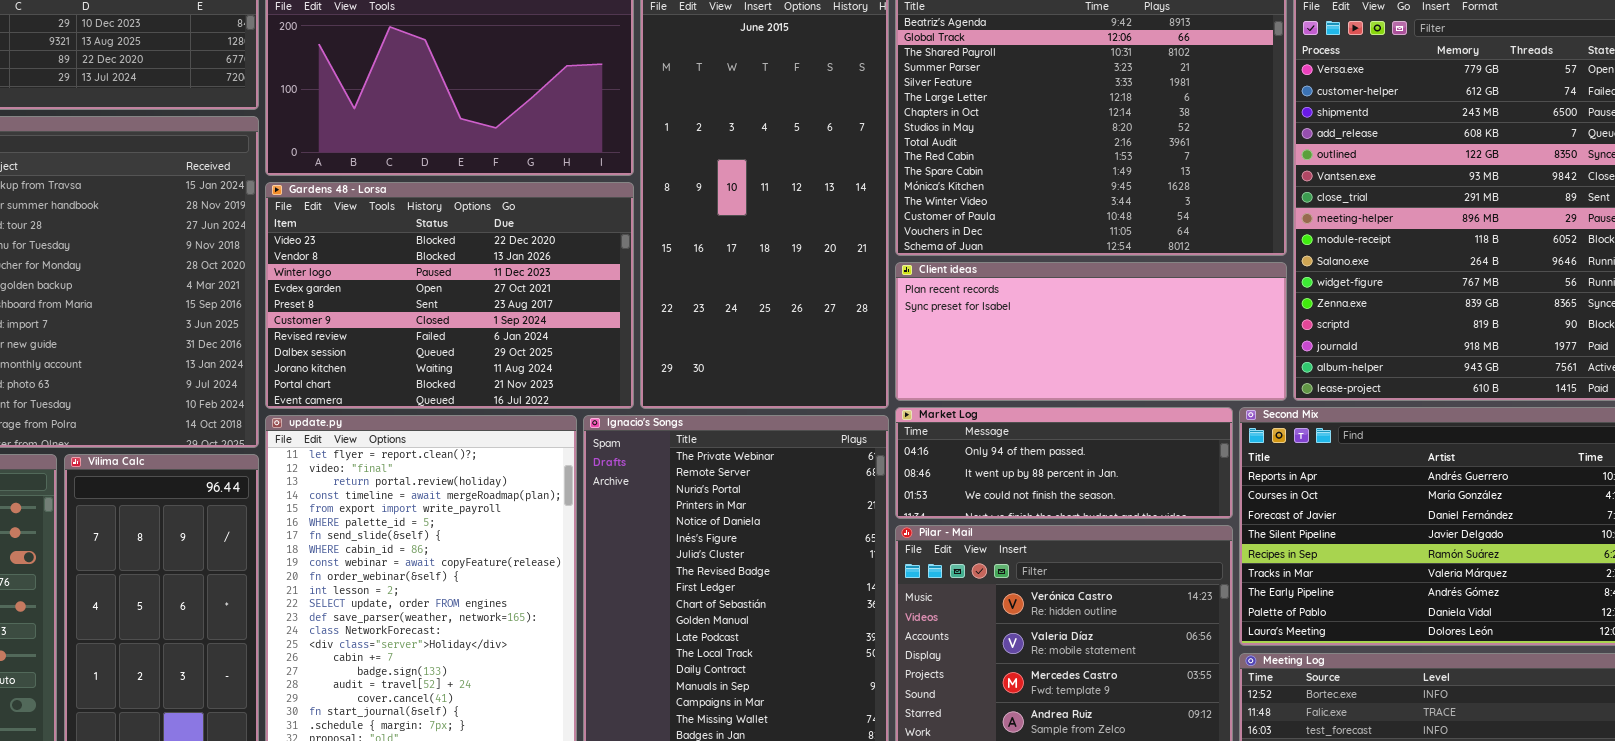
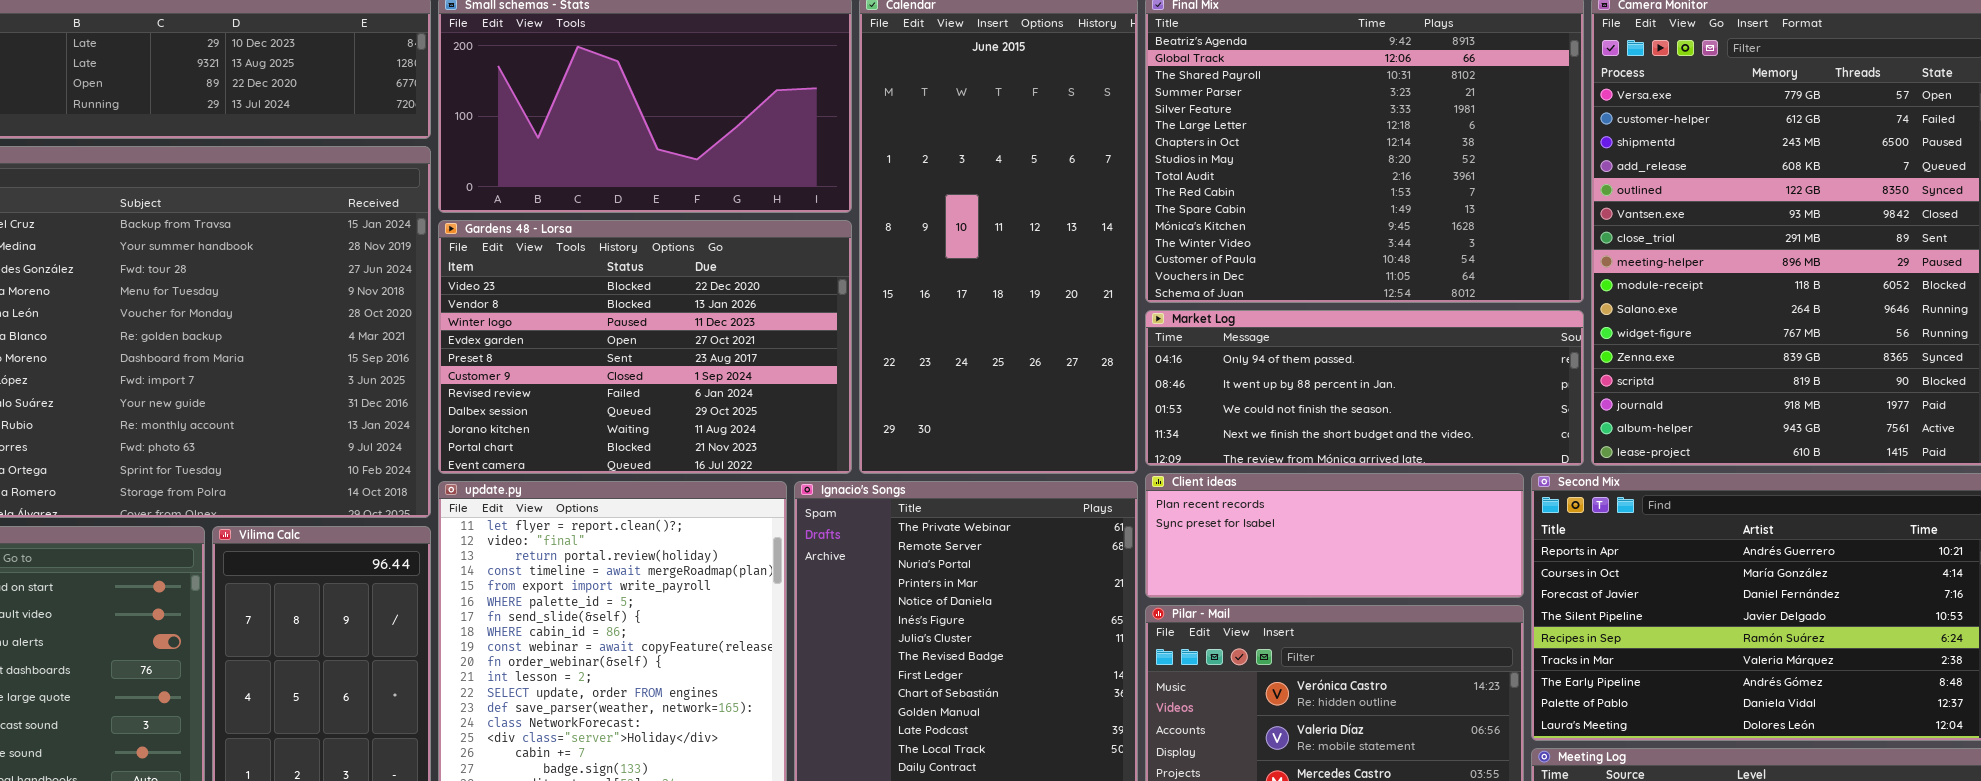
Client ideas: [895,262,1287,401] -> [1145,473,1524,598], moved, resized
Market Log: [895,407,1233,519] -> [1145,310,1584,466], moved, resized

